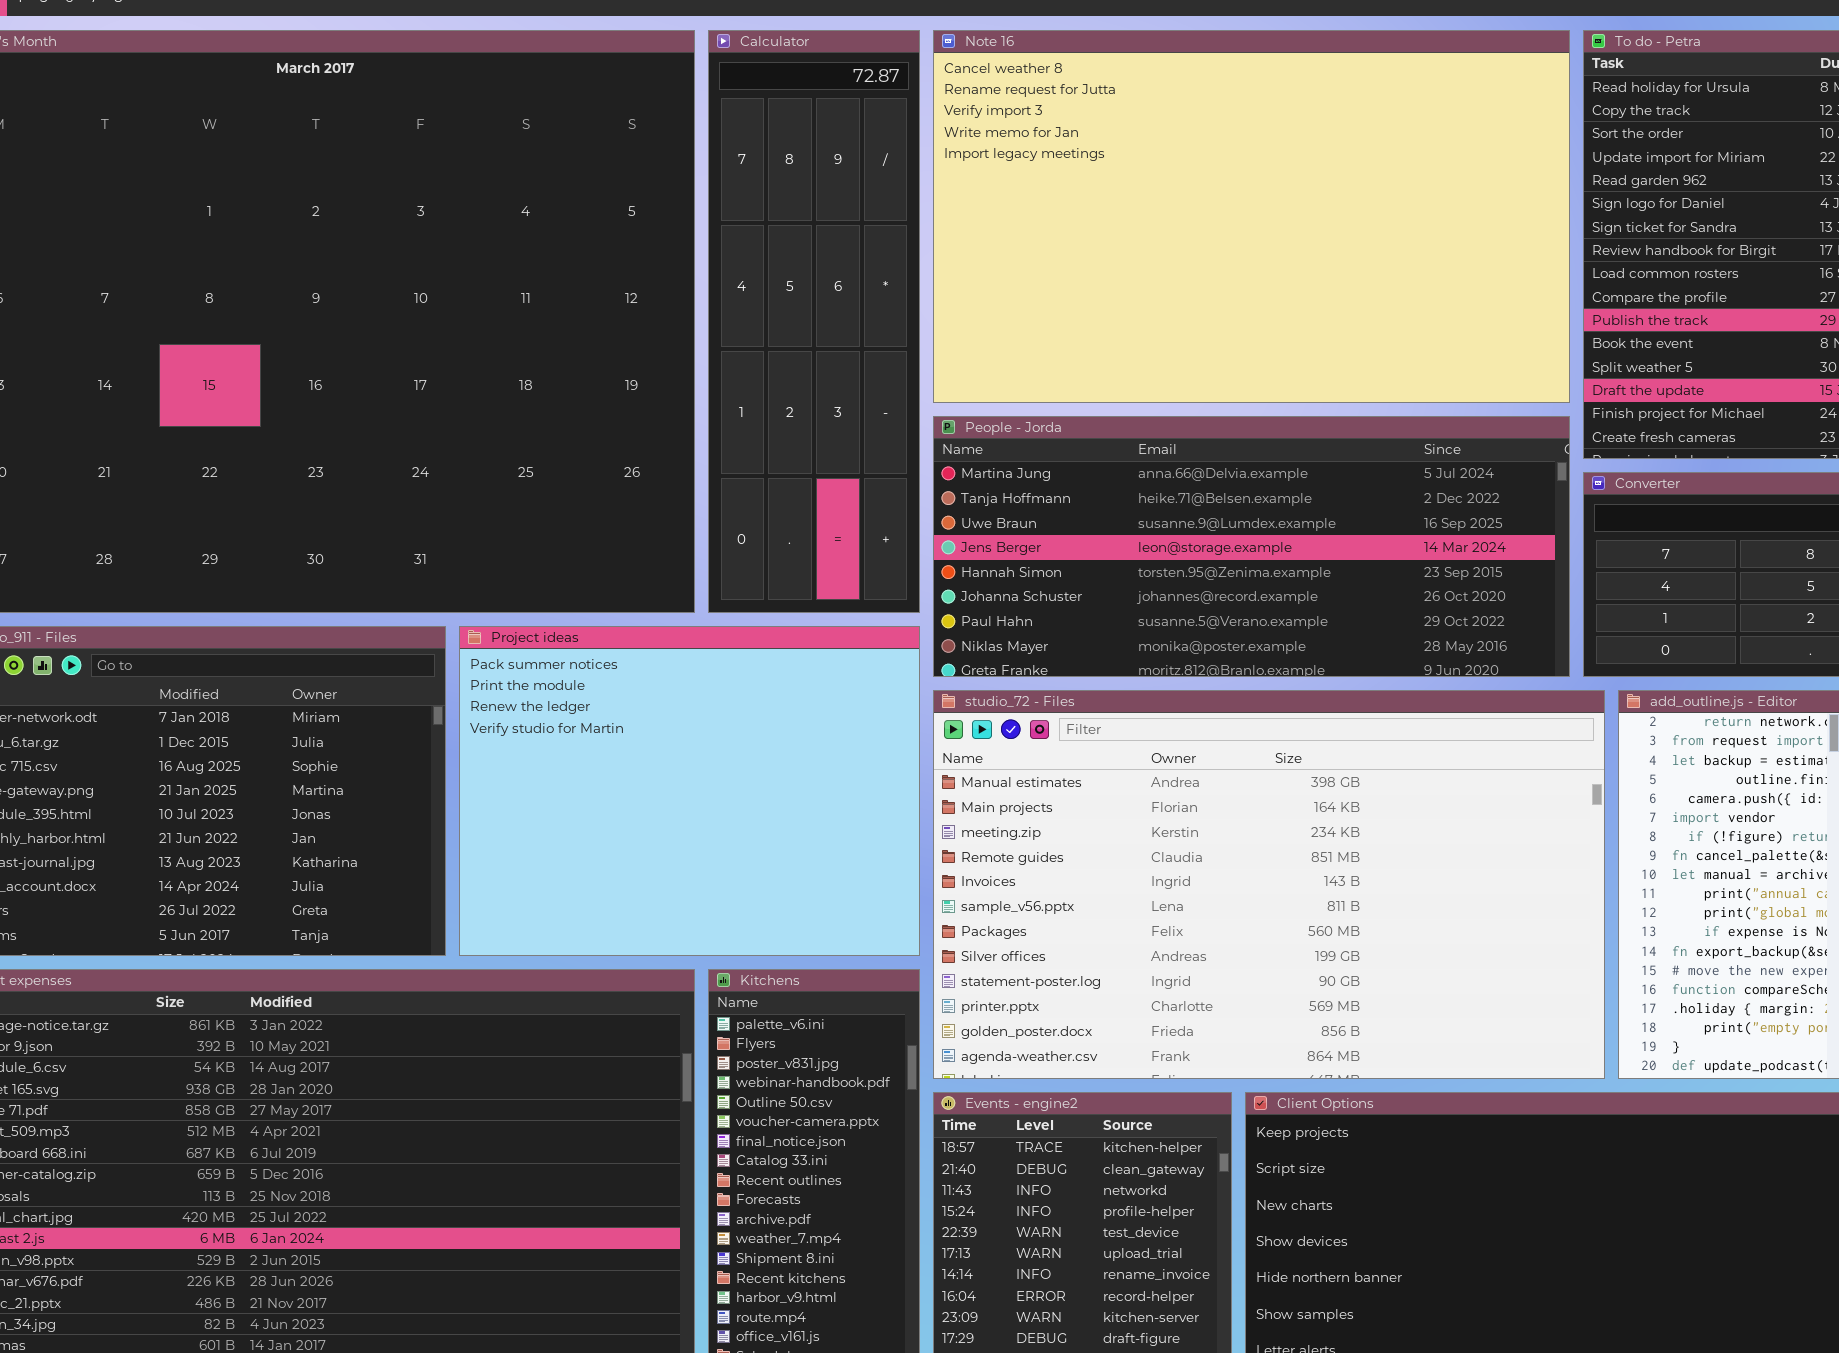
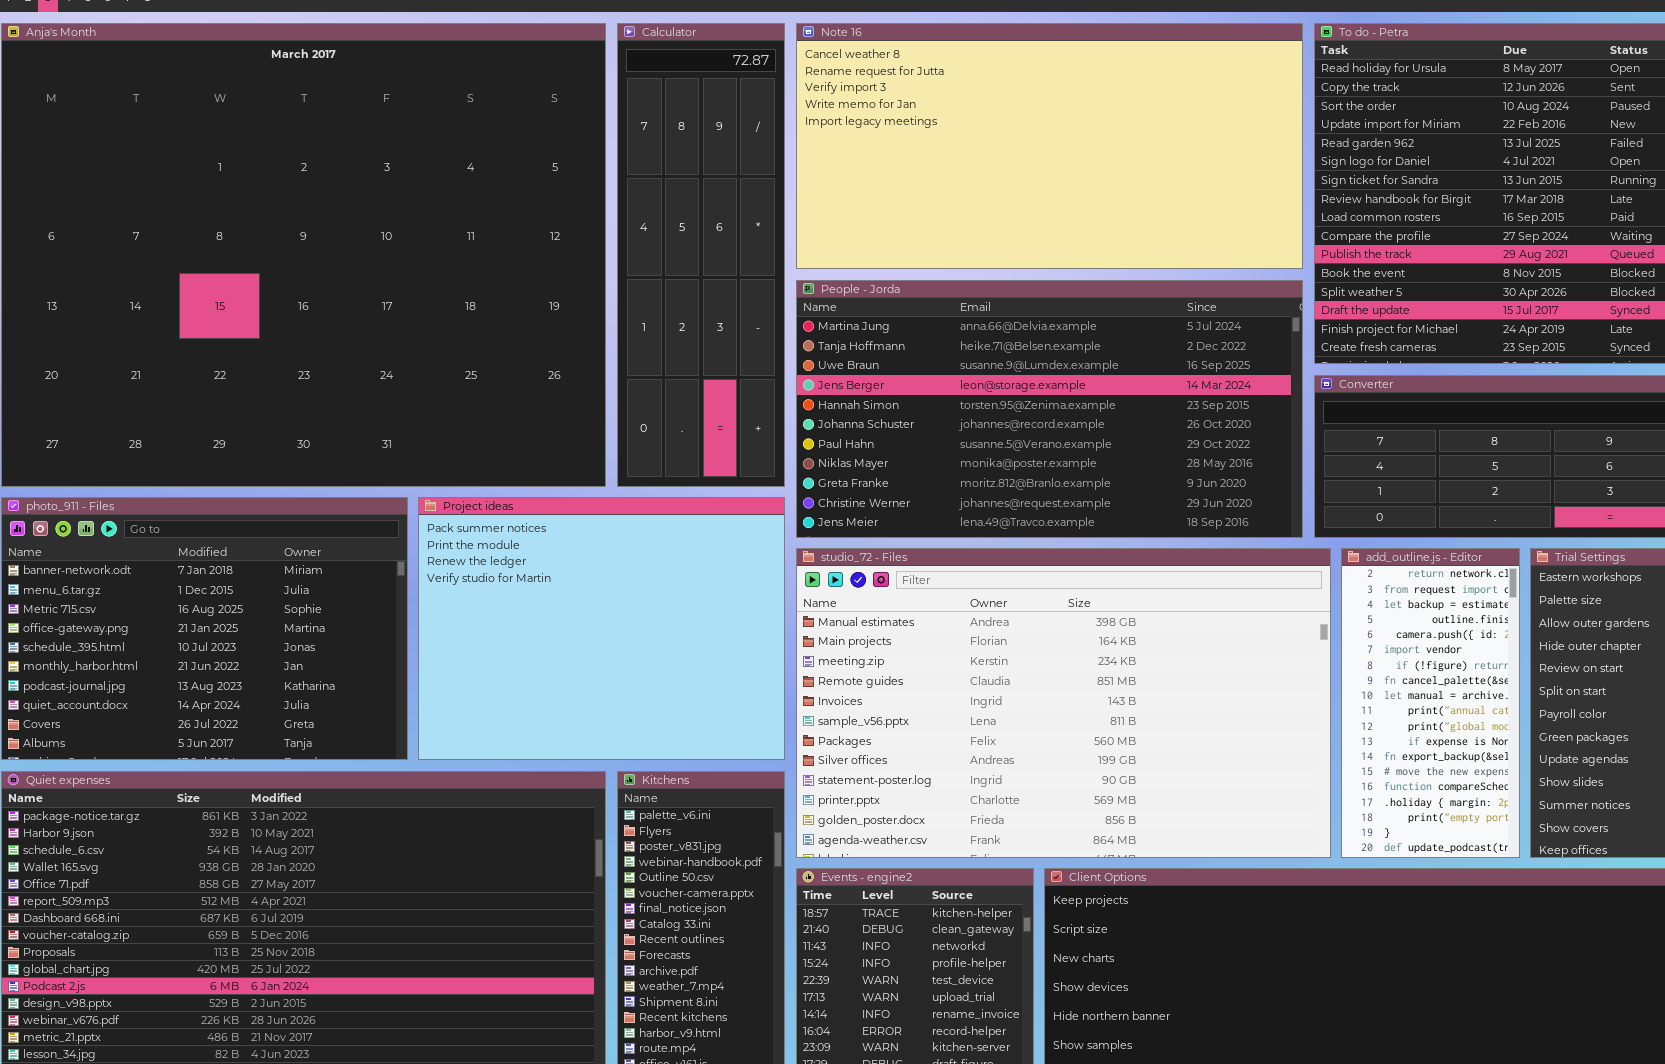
Note 16: [933,30,1570,403] -> [796,23,1303,269], resized
People - Jorda: [933,416,1570,677] -> [796,280,1303,538], resized

